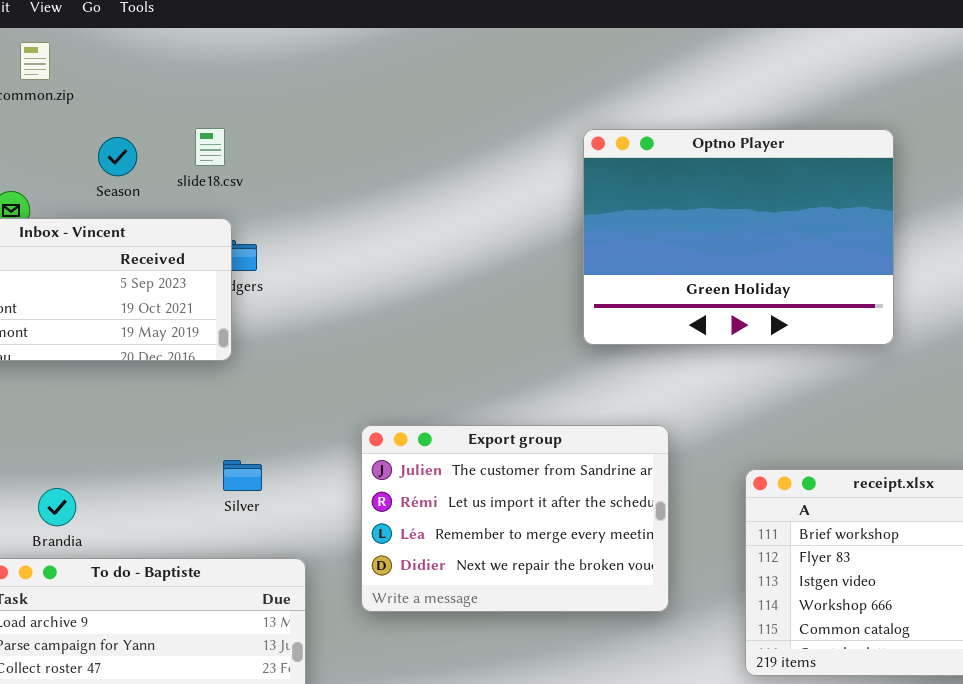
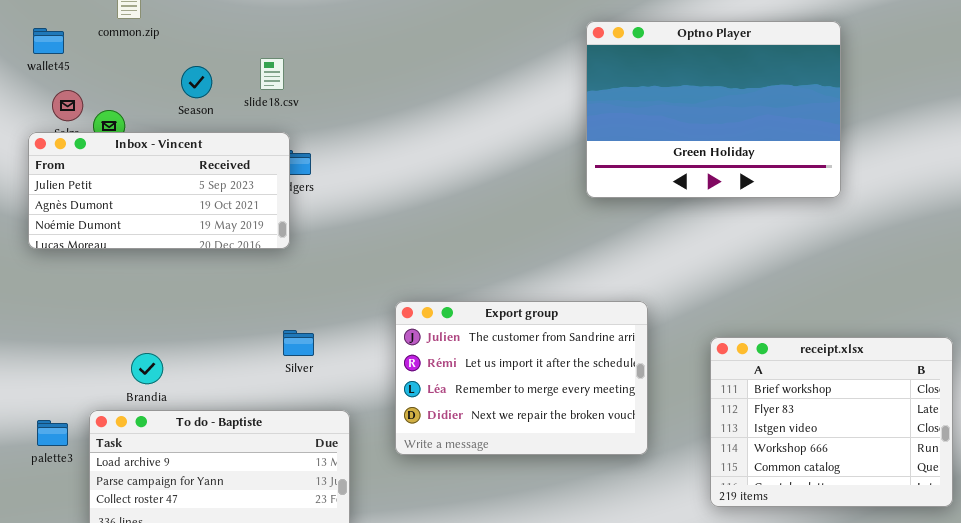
Optno Player: [583,129,894,345] -> [586,21,841,198], moved

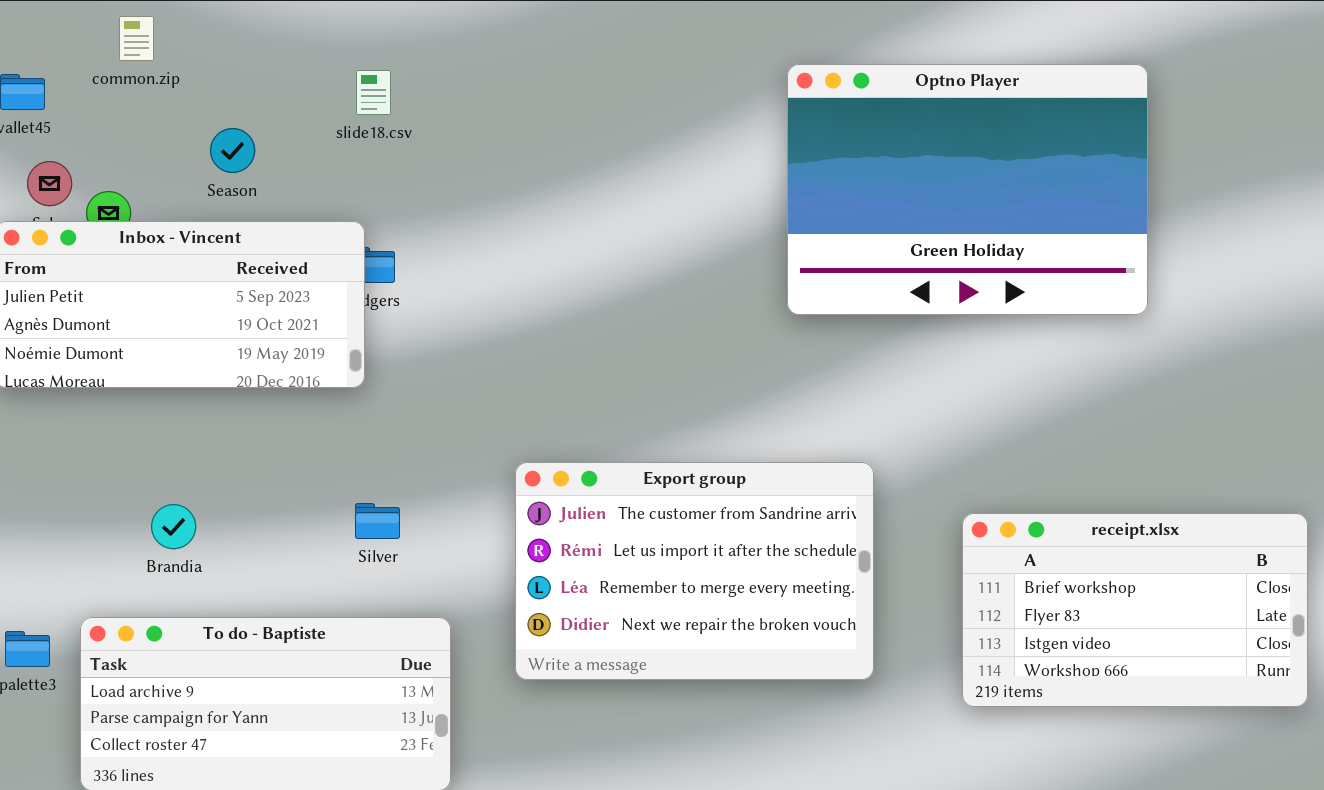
slide18.csv: [260,58,284,90] -> [356,70,391,115], moved
receipt.xlsx: [710,337,953,507] -> [962,513,1308,707], resized
Brandia: [131,353,163,384] -> [151,504,196,549], moved

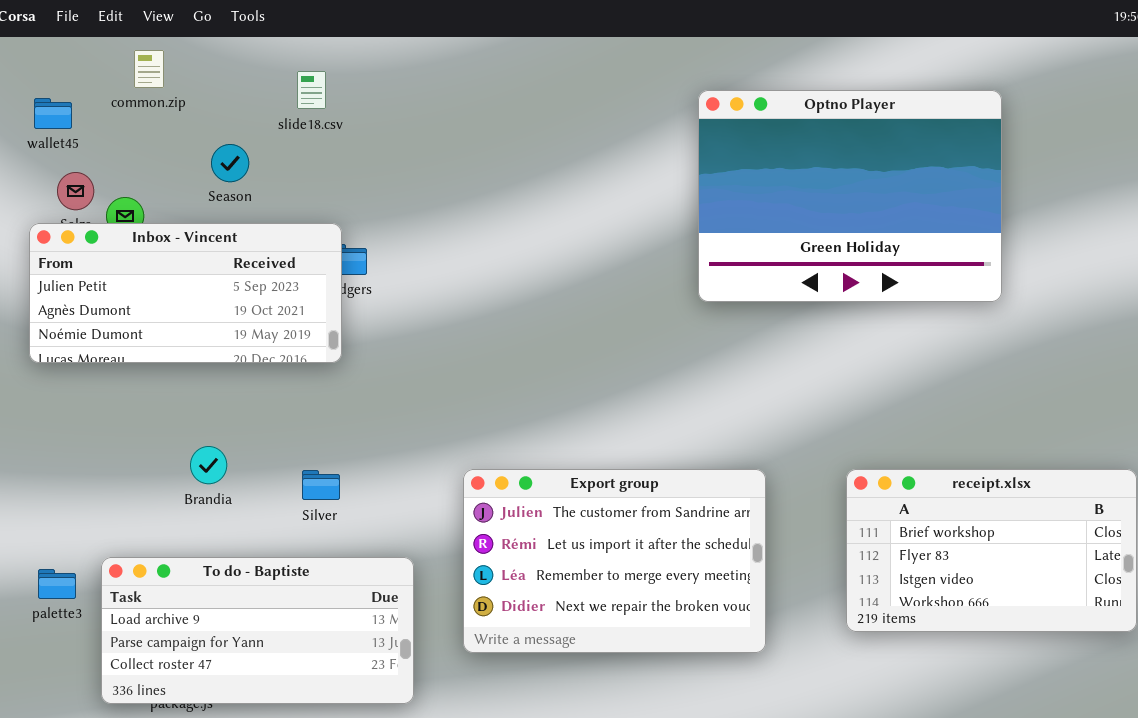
slide18.csv: [356,70,391,115] -> [297,71,326,109], moved
Export group: [515,462,874,680] -> [463,469,766,653], moved
Silver: [355,503,400,539] -> [302,470,340,500], moved
Brandia: [151,504,196,549] -> [190,446,227,484], moved

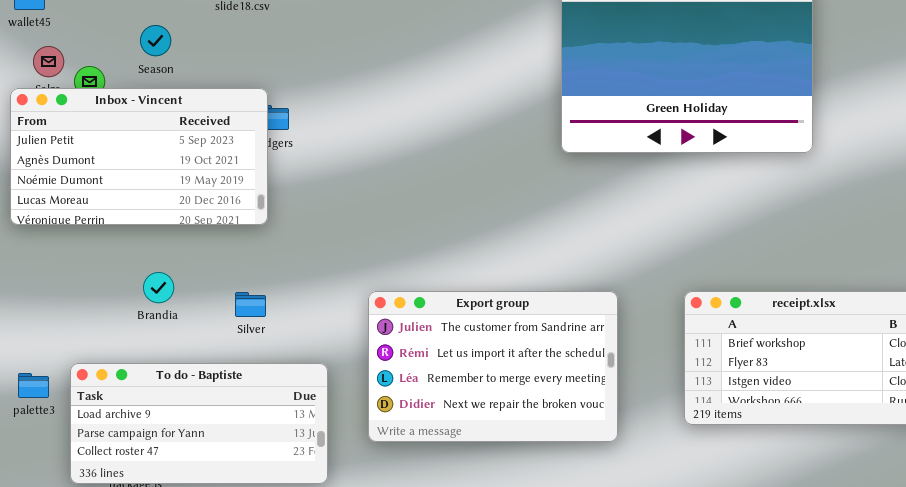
Season: [211,144,249,182] -> [140,25,171,56], moved
Inbox - Vincent: [29,223,342,363] -> [10,88,268,225], resized

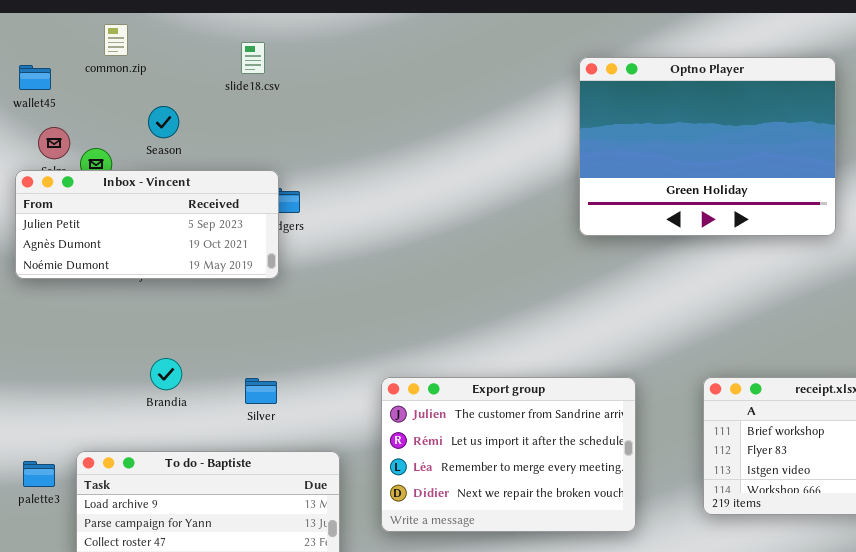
Inbox - Vincent: [10,88,268,225] -> [15,170,279,279], resized

